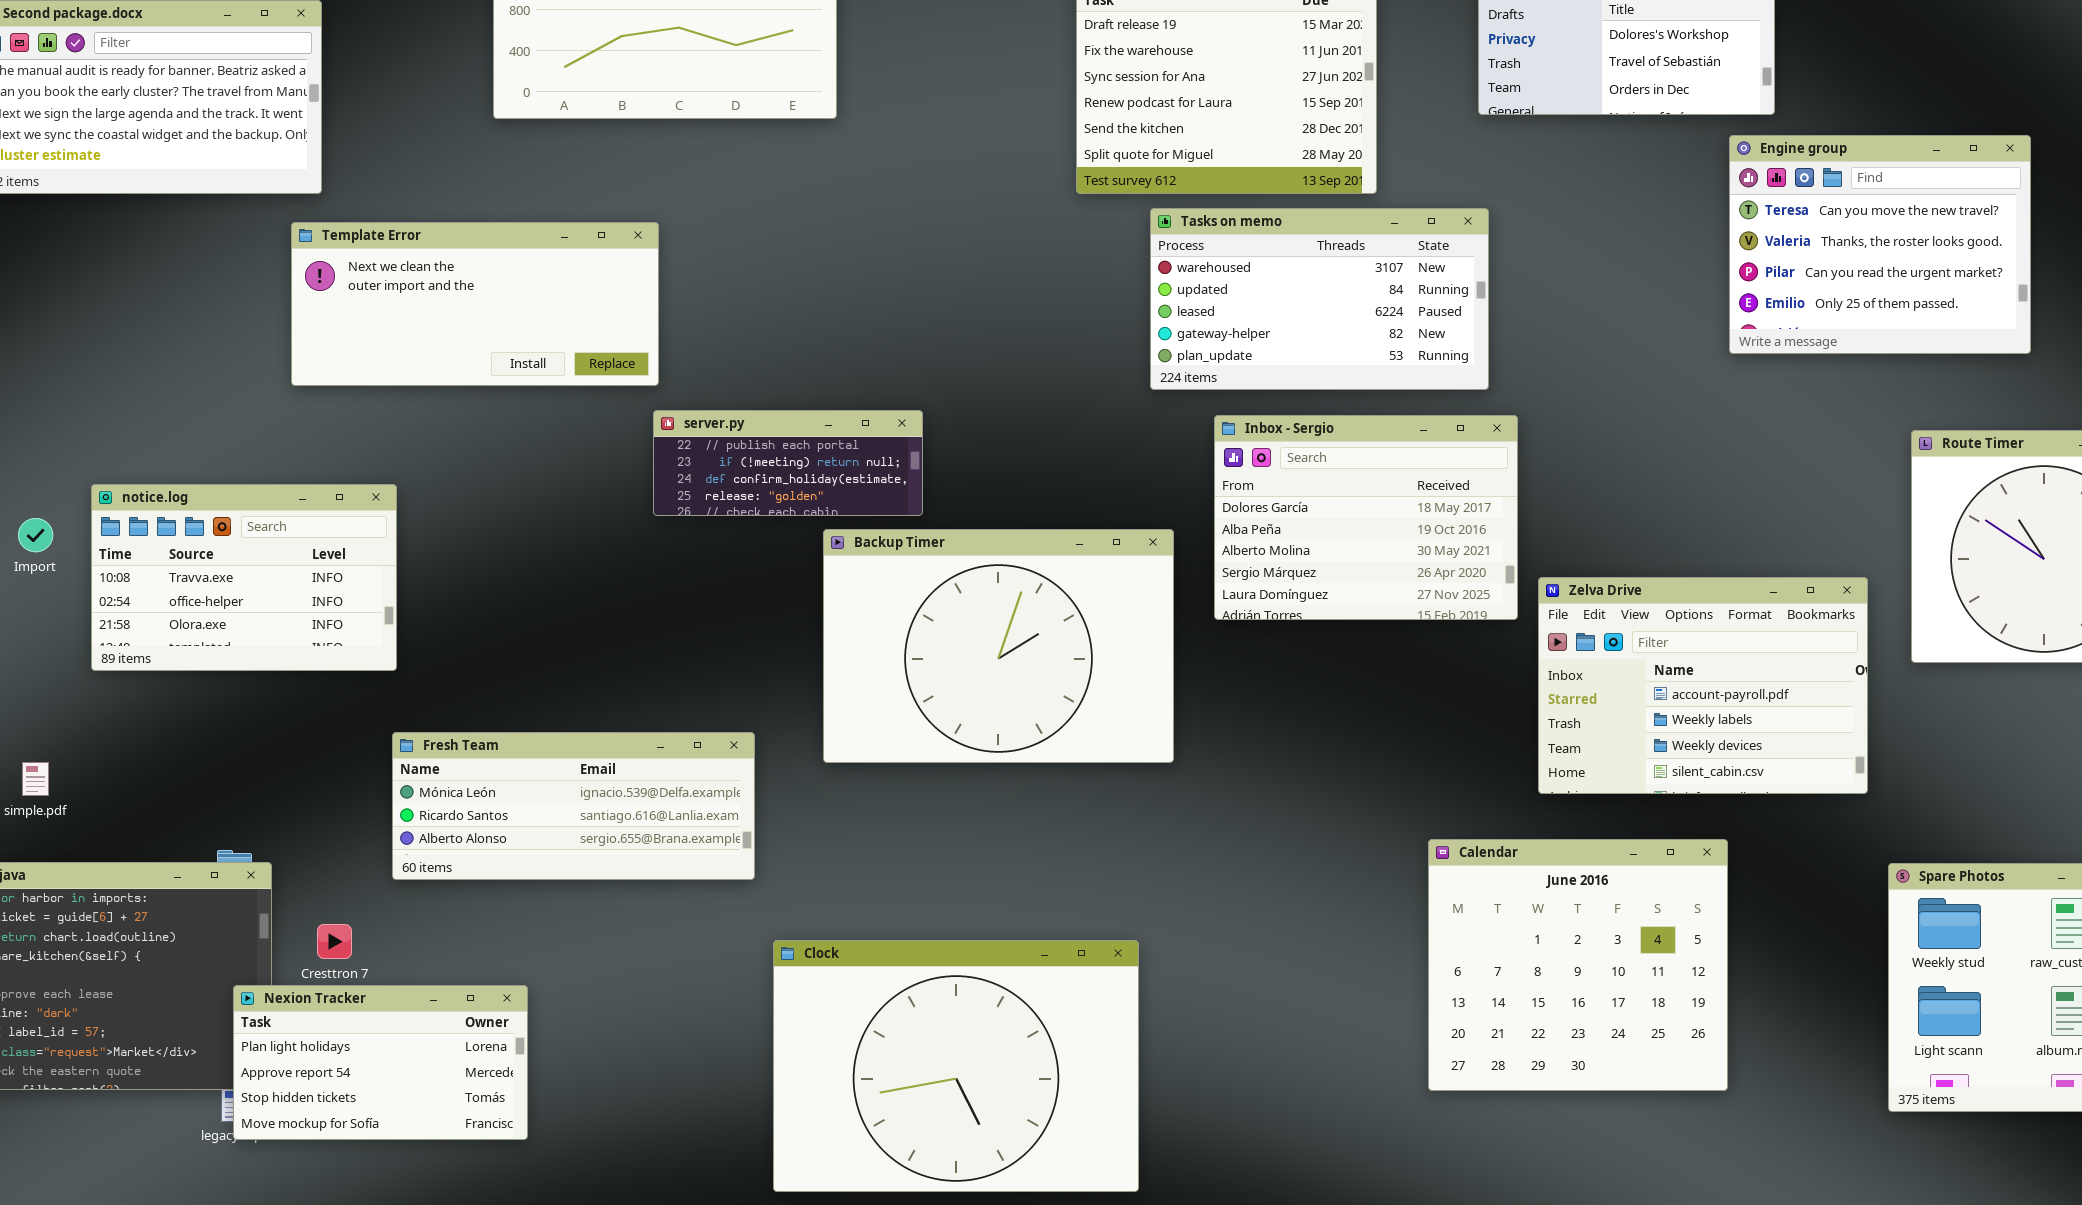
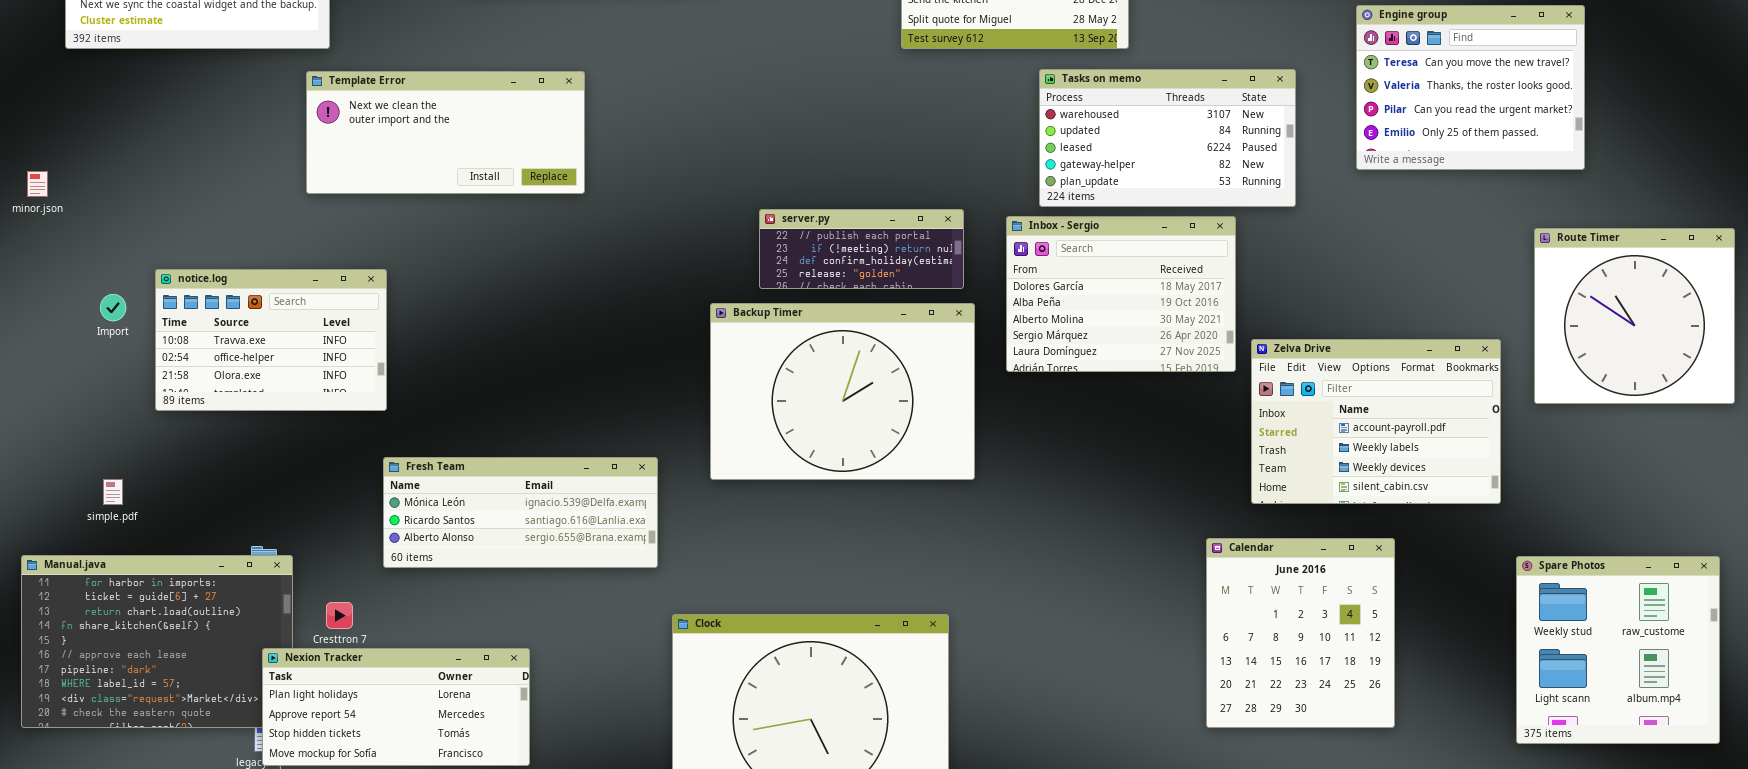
Engine group: [1729,135,2031,354] -> [1356,5,1585,170], moved
Tasks on memo: [1150,208,1489,390] -> [1039,69,1296,207], moved
server.py: [653,410,923,516] -> [759,209,964,289], moved
Calendar: [1428,839,1728,1091] -> [1206,538,1395,728], resized
Nexion Tracker: [233,985,528,1140] -> [262,648,530,766], resized

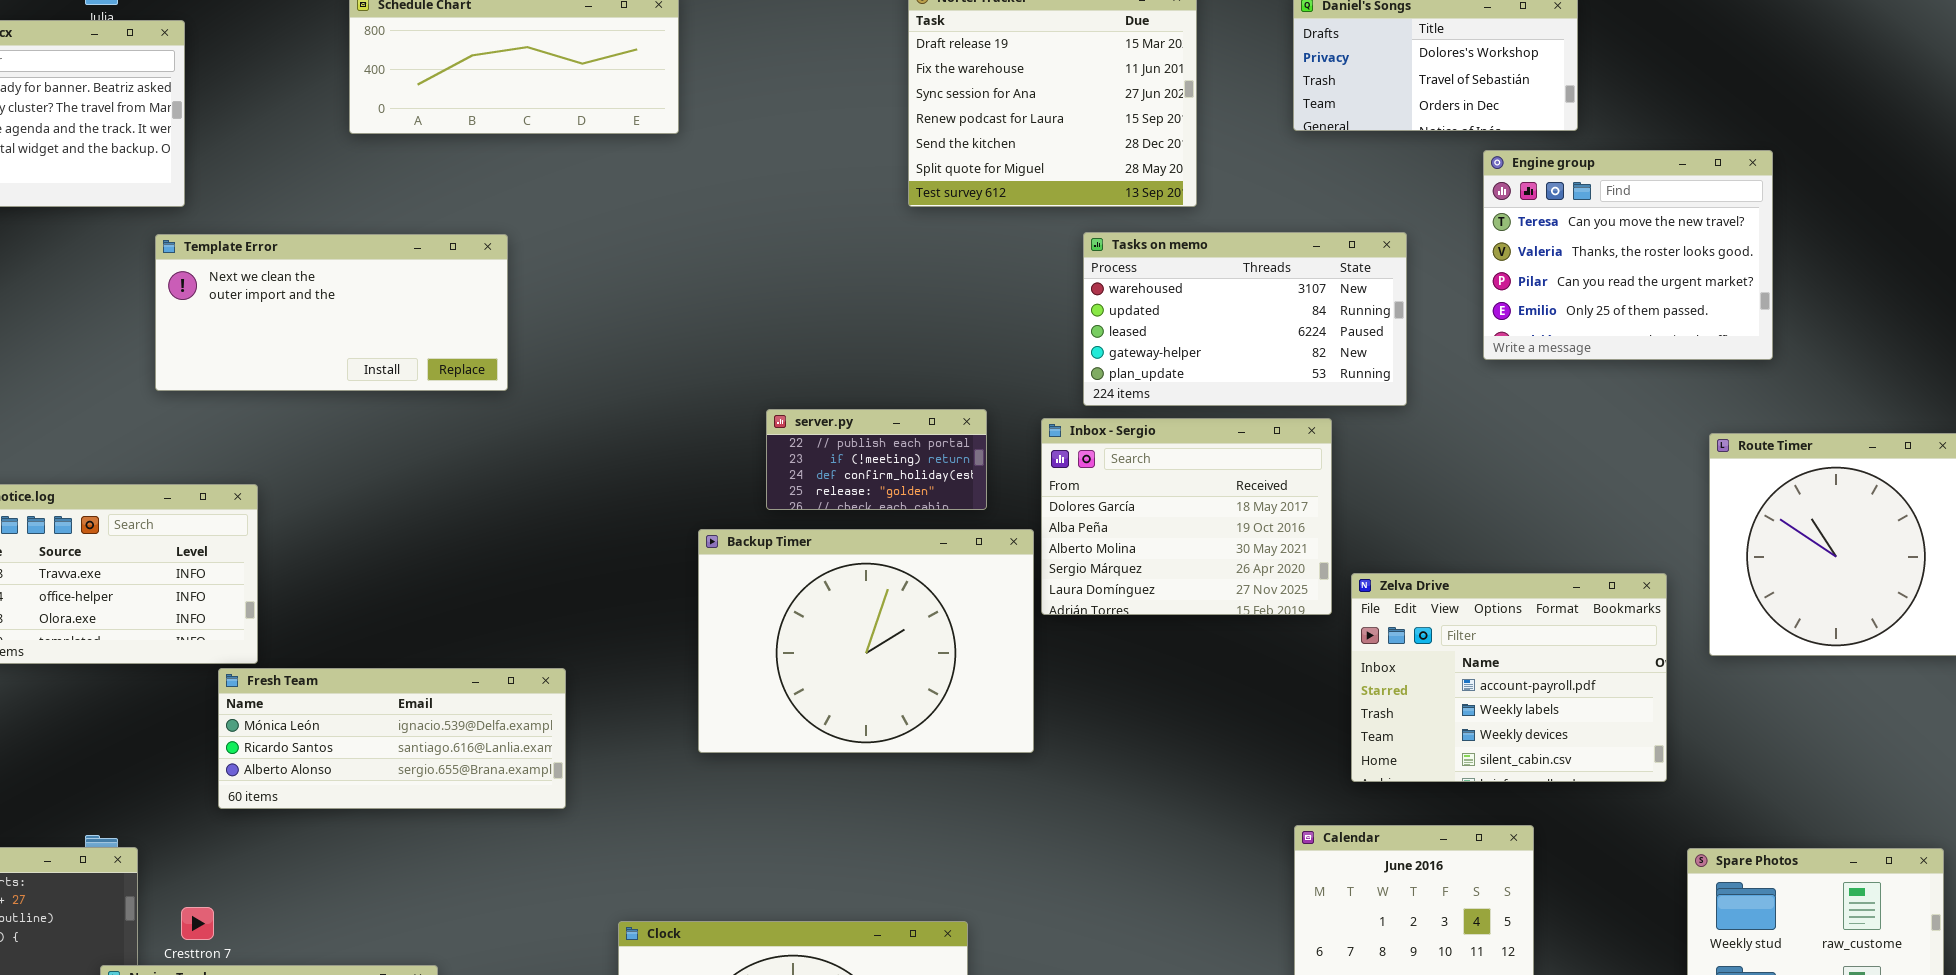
server.py: [759,209,964,289] -> [766,409,987,510], resized
Backup Timer: [710,303,975,480] -> [698,529,1034,753], moved
Fresh Team: [383,457,658,568] -> [218,668,566,809], moved

